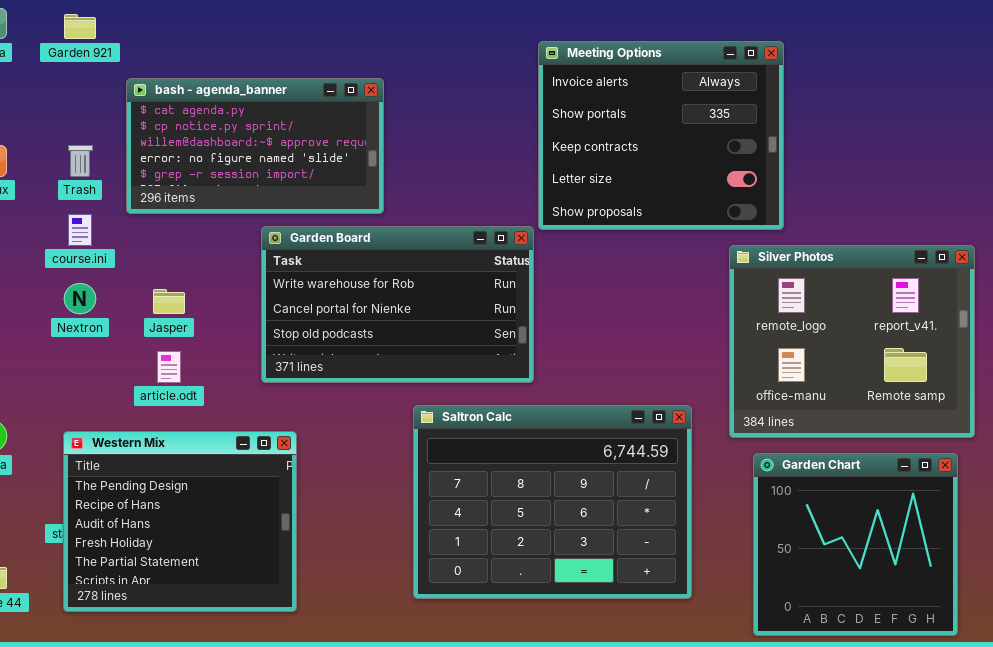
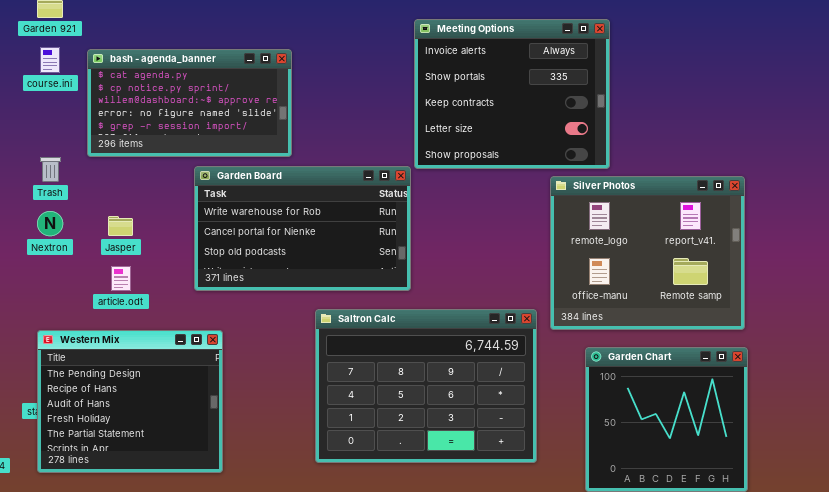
Trash: [68,145,93,177] -> [40,157,61,182], moved
course.ini: [68,214,92,246] -> [40,47,60,73], moved
Silver Photos: [729,245,975,438] -> [550,176,745,330], moved

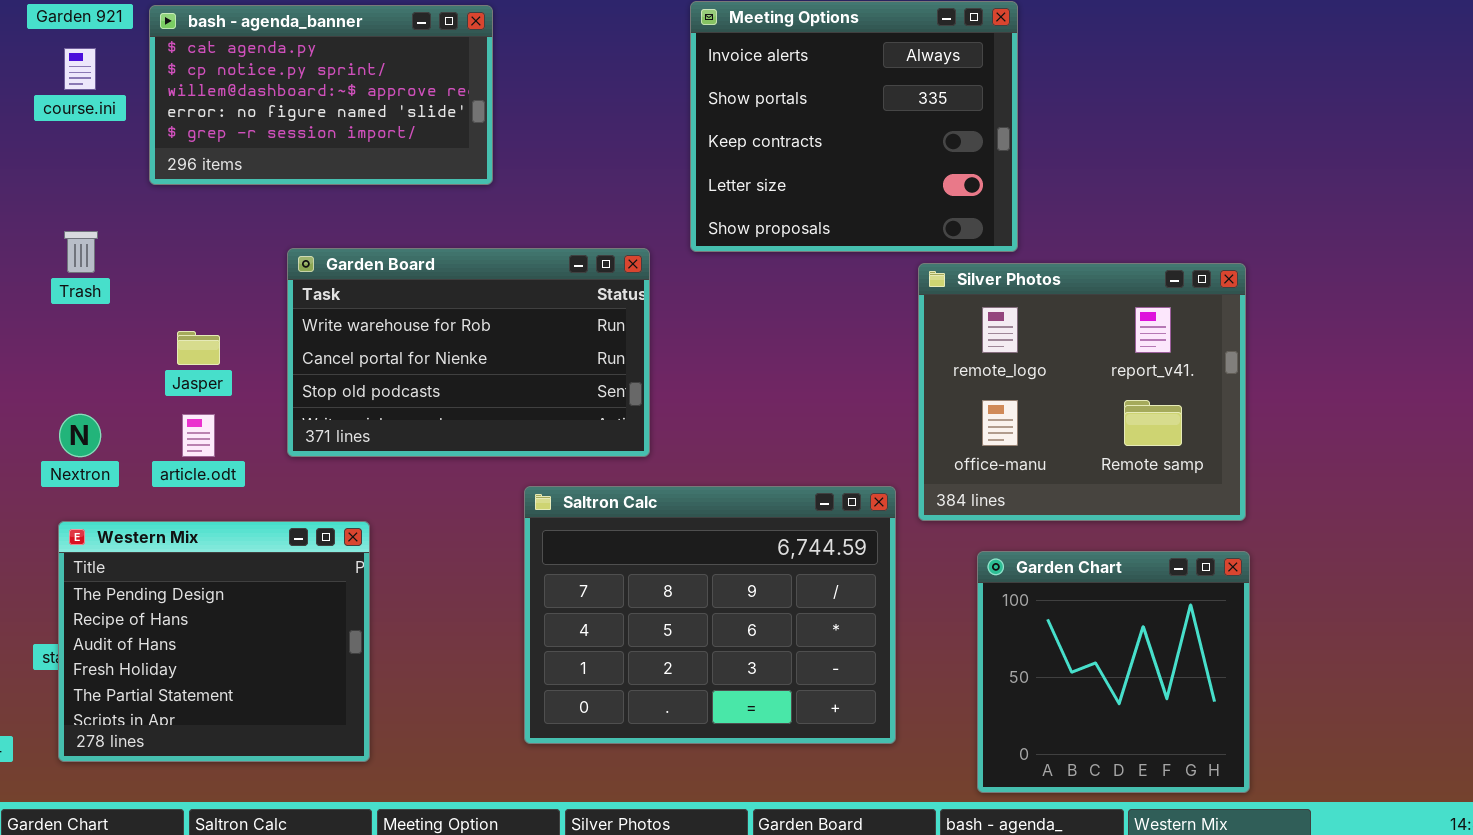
bash - agenda_banner: [87,49,292,157] -> [149,5,493,185], moved
Garden Board: [194,166,411,291] -> [287,248,650,457], moved
Nextron: [37,211,63,236] -> [59,414,101,457], moved

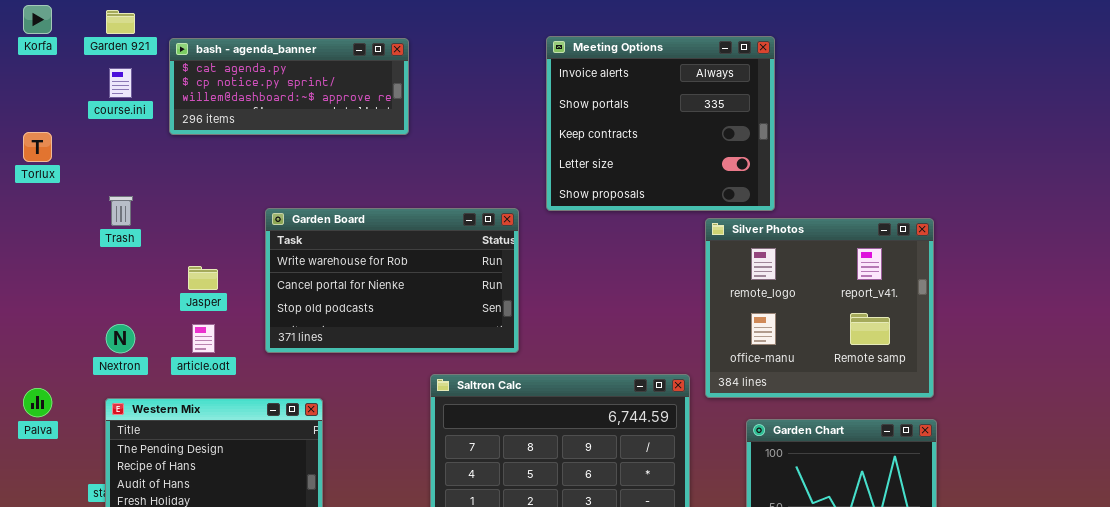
bash - agenda_banner: [149,5,493,185] -> [169,38,409,135], resized

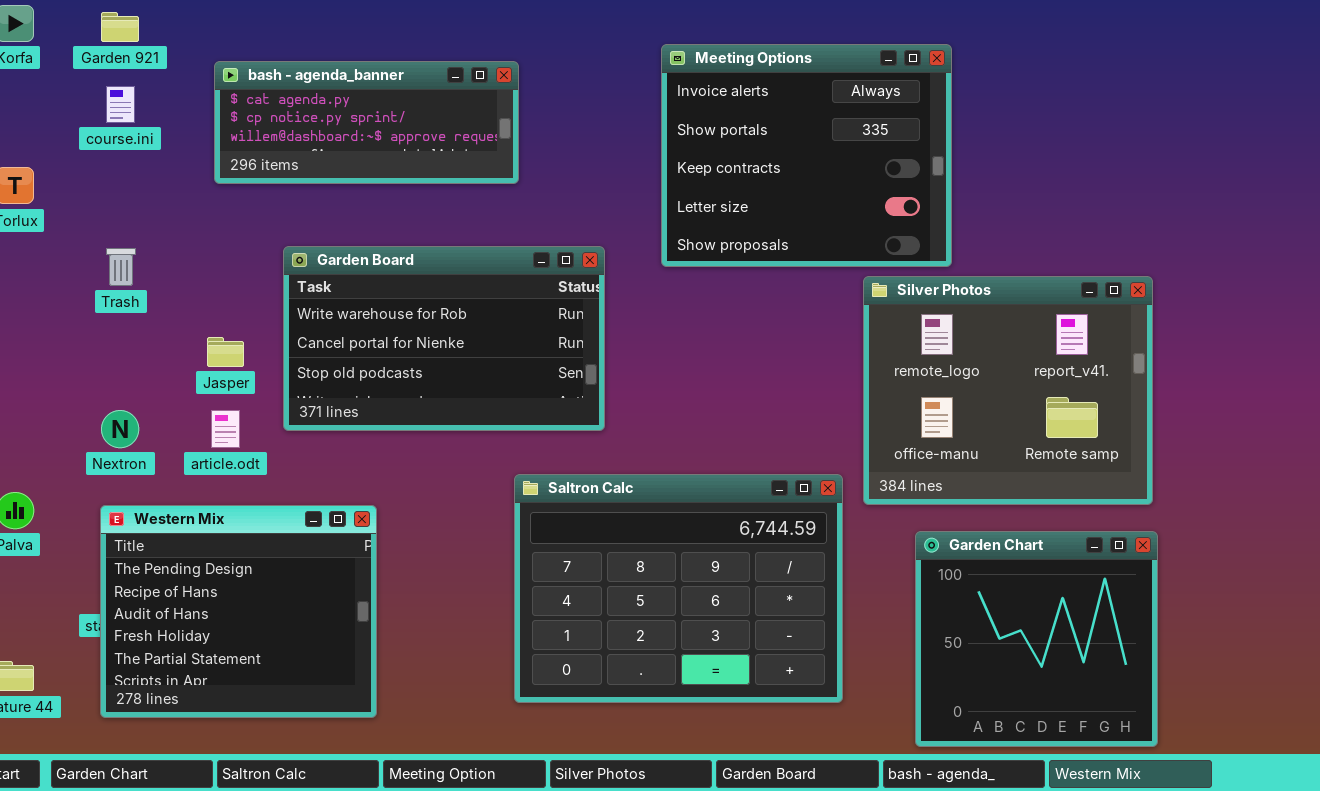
bash - agenda_banner: [169,38,409,135] -> [214,61,519,184], moved
Garden Board: [265,208,519,353] -> [283,246,605,431], moved

